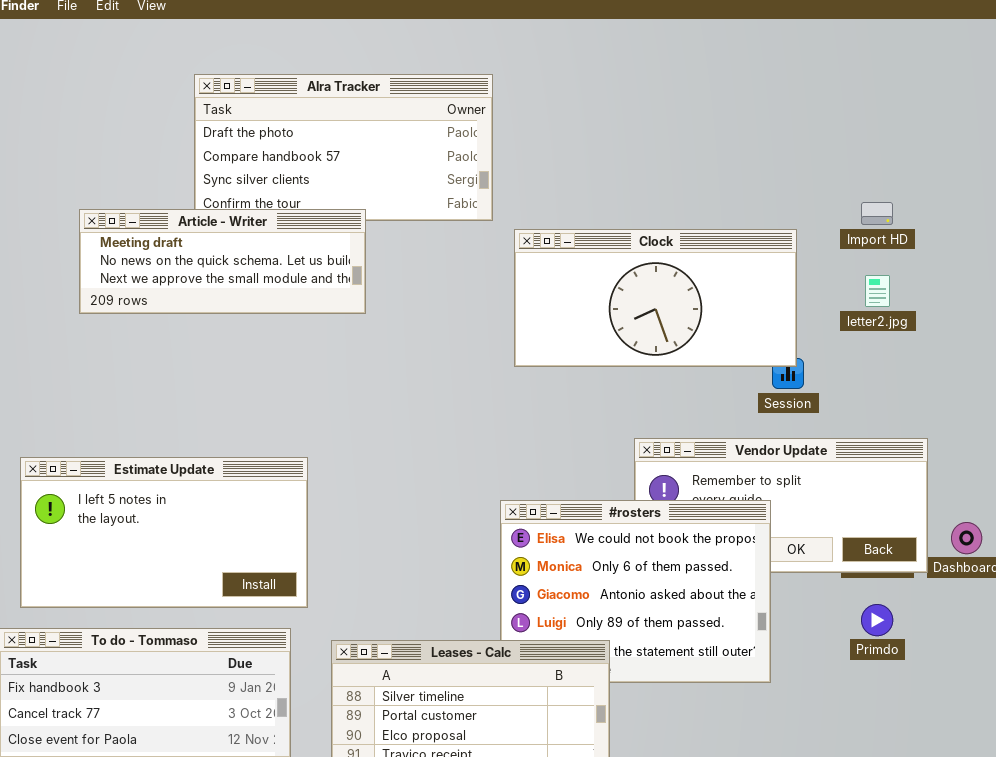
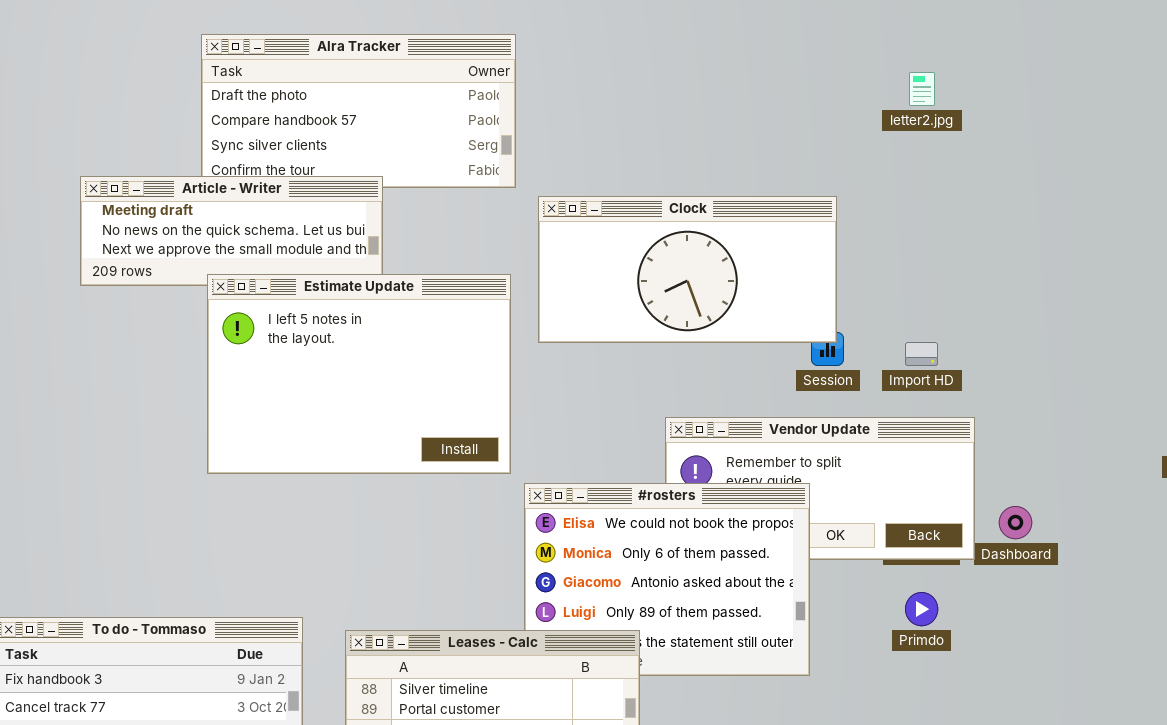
Import HD: [861,202,893,225] -> [905,342,938,366], moved
letter2.jpg: [865,275,890,307] -> [909,72,935,106], moved
Estimate Update: [20,457,308,608] -> [207,274,511,474], moved, resized

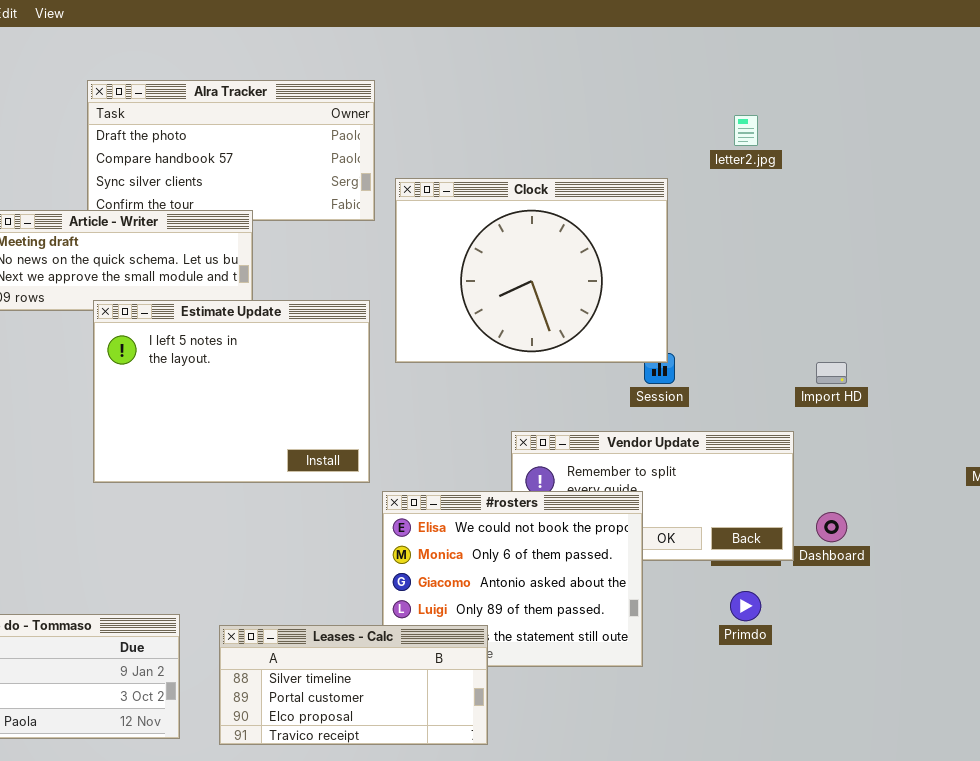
Clock: [538,196,837,343] -> [395,178,668,363], resized
Import HD: [905,342,938,366] -> [816,362,847,384], moved

